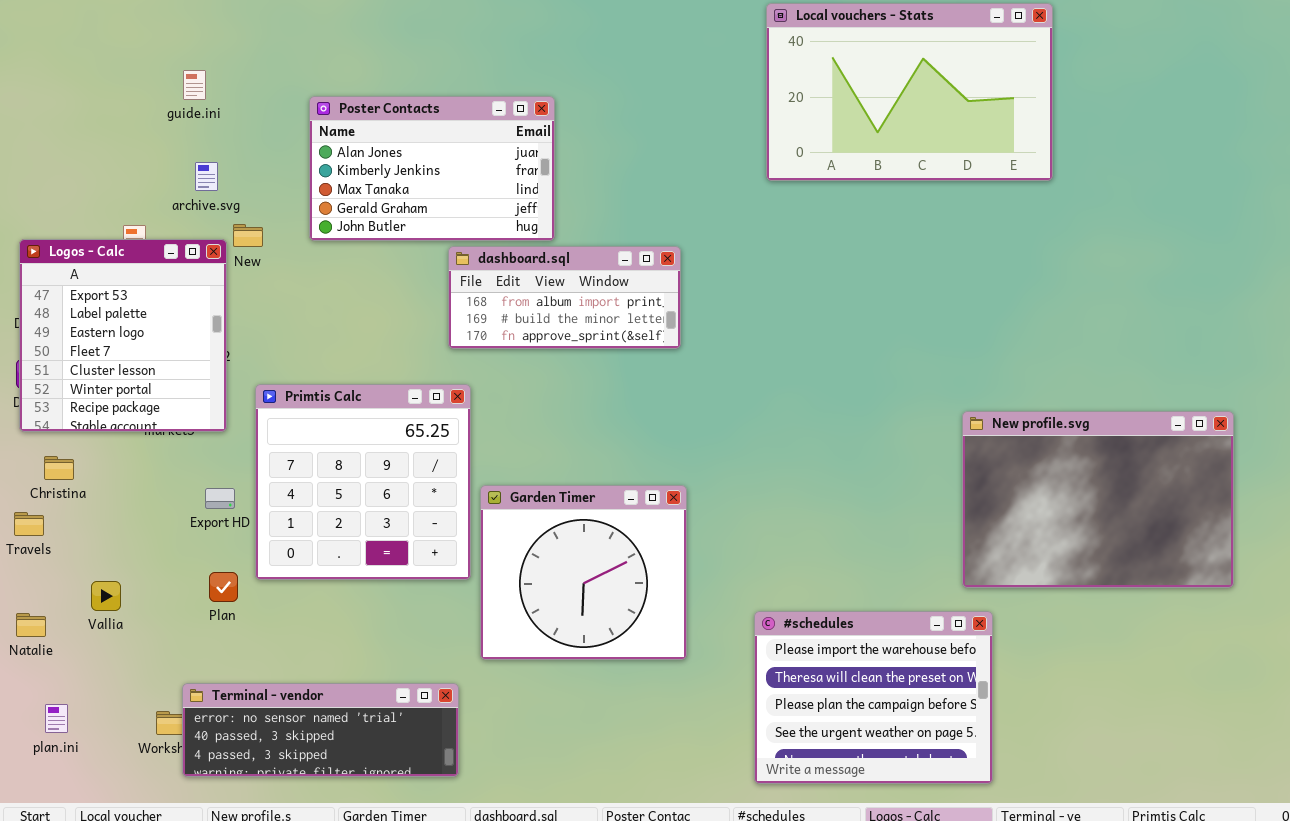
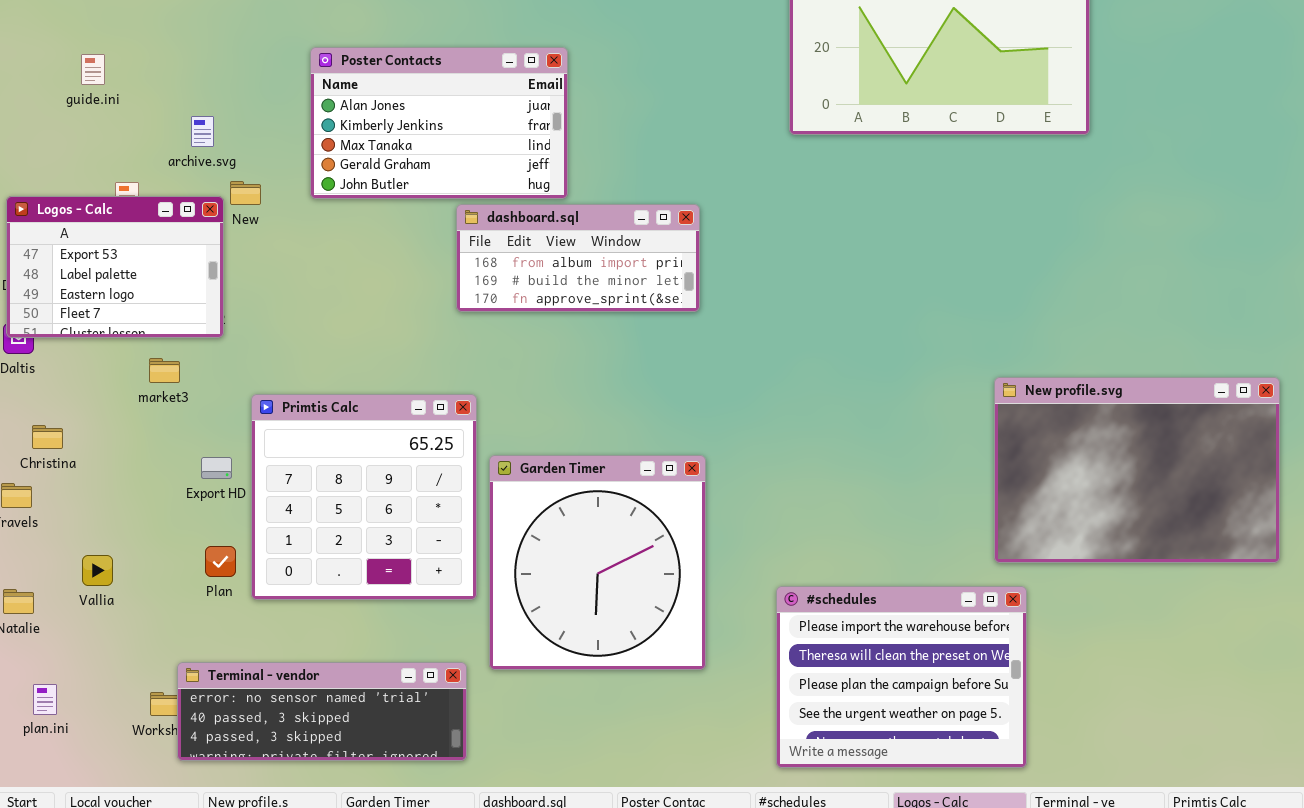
guide.ini: [183,70,206,100] -> [81,54,105,85], moved
Logos - Calc: [19,239,227,432] -> [6,196,224,338], resized
Primtis Calc: [255,384,471,580] -> [251,394,477,600], moved
Garden Timer: [480,485,687,660] -> [489,455,706,670], resized

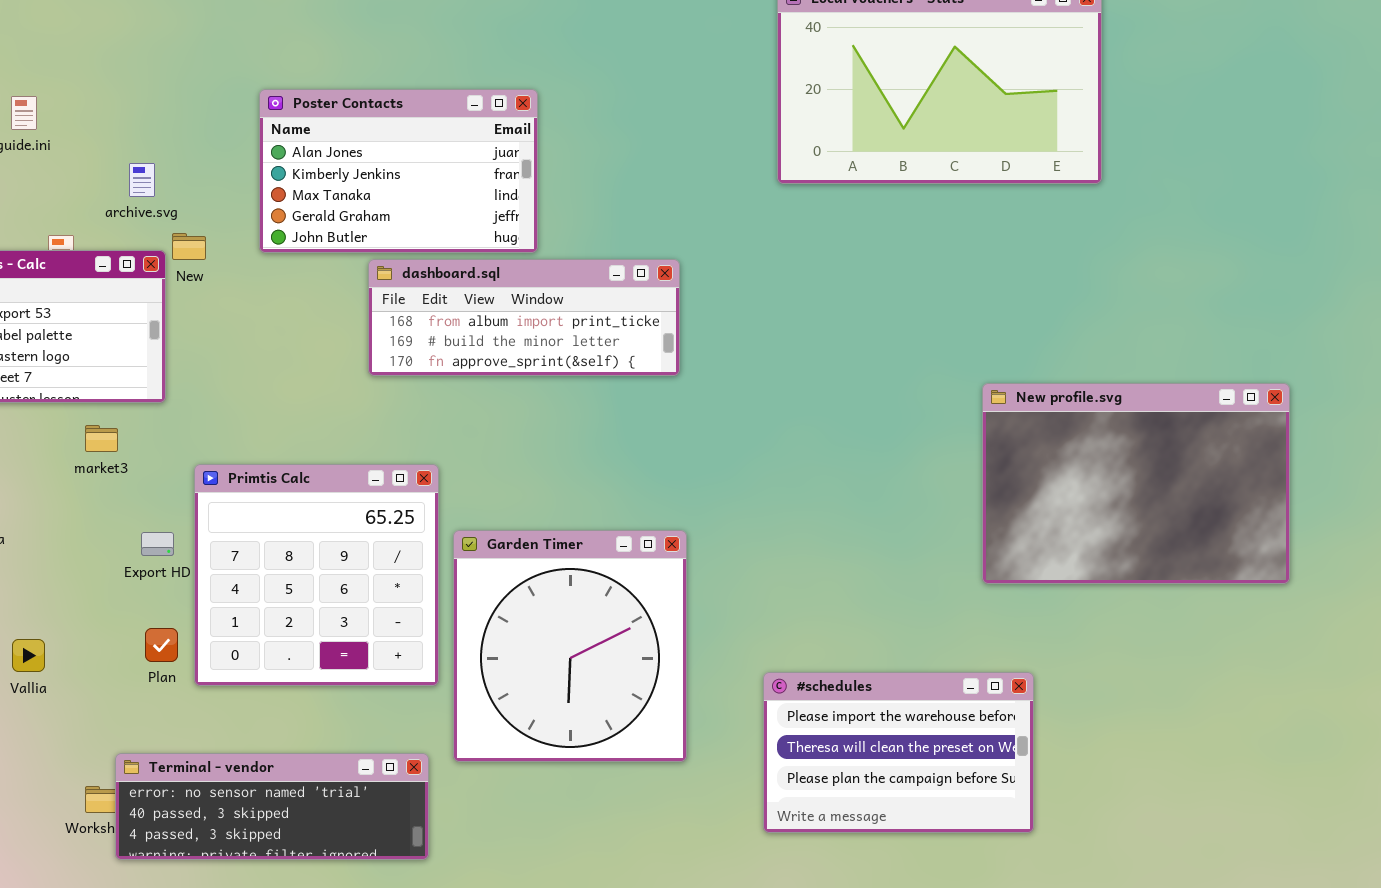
dashboard.sql: [456,204,700,312] -> [368,259,680,376], resized
New profile.svg: [994,377,1280,563] -> [982,383,1290,584], moved
#schedules: [776,586,1027,768] -> [763,672,1034,833], resized

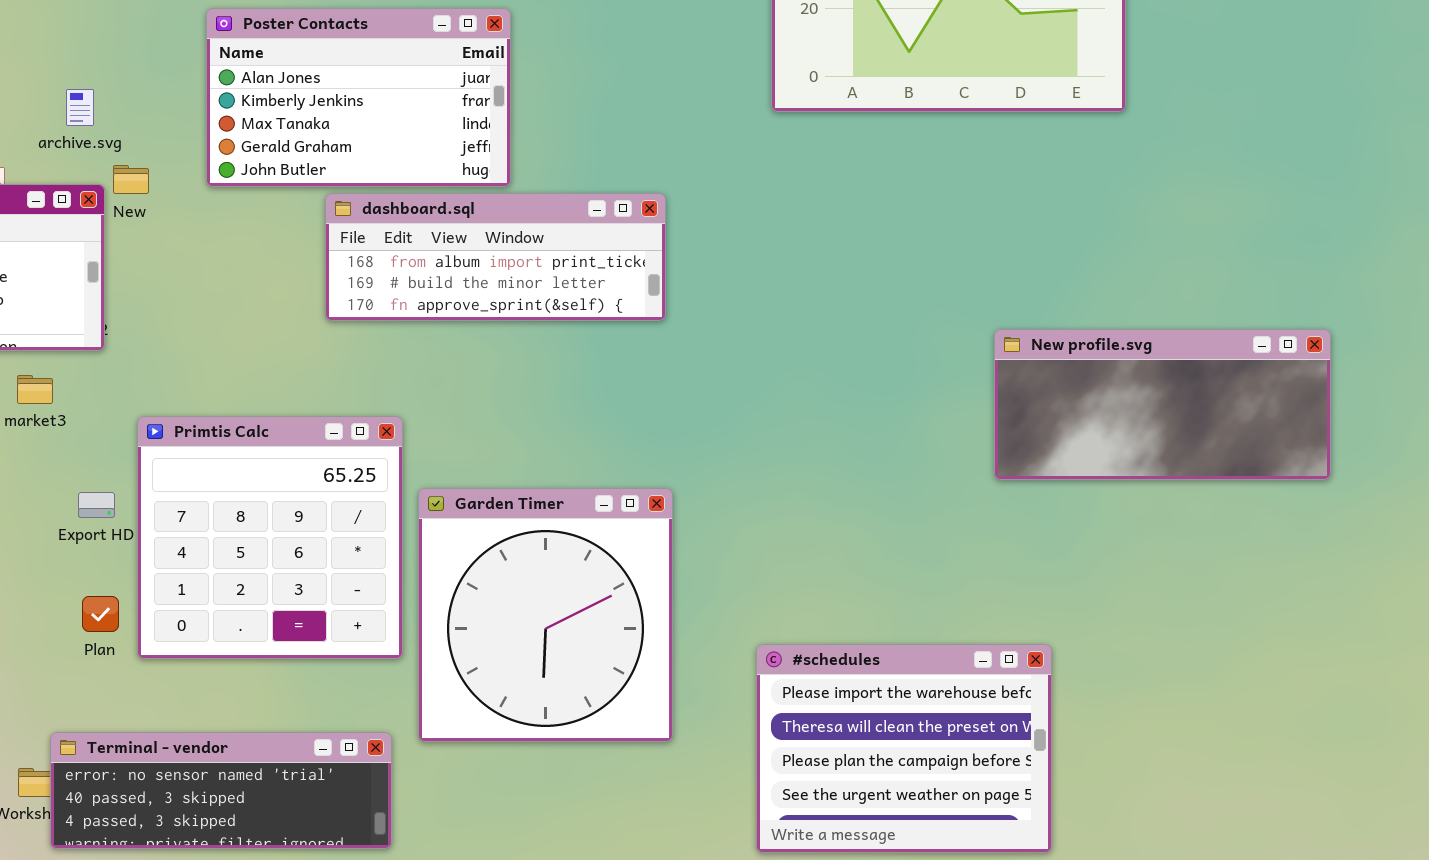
New profile.svg: [982,383,1290,584] -> [994,329,1331,480], resized
#schedules: [763,672,1034,833] -> [756,644,1052,853], resized

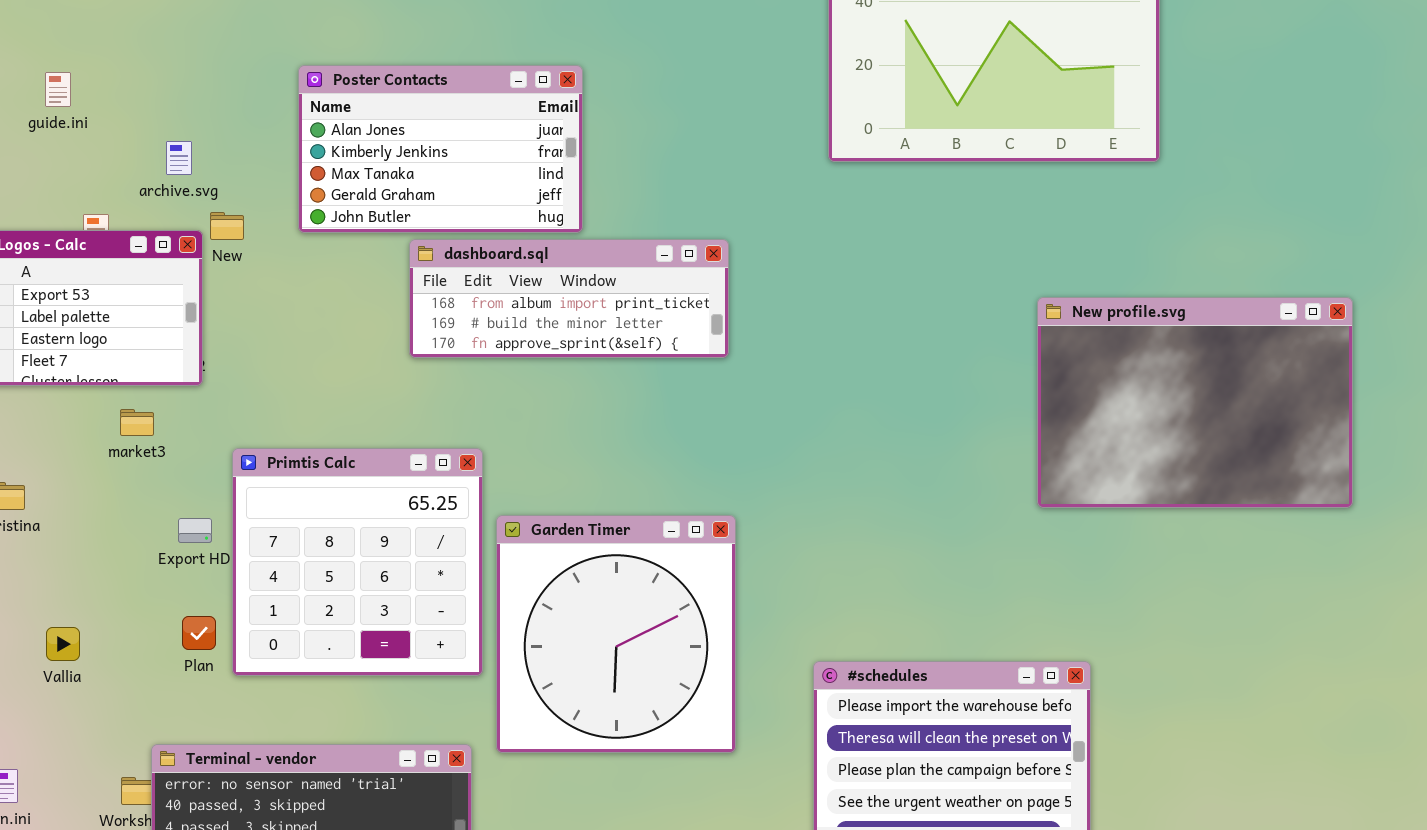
New profile.svg: [994,329,1331,480] -> [1037,297,1353,508], resized

